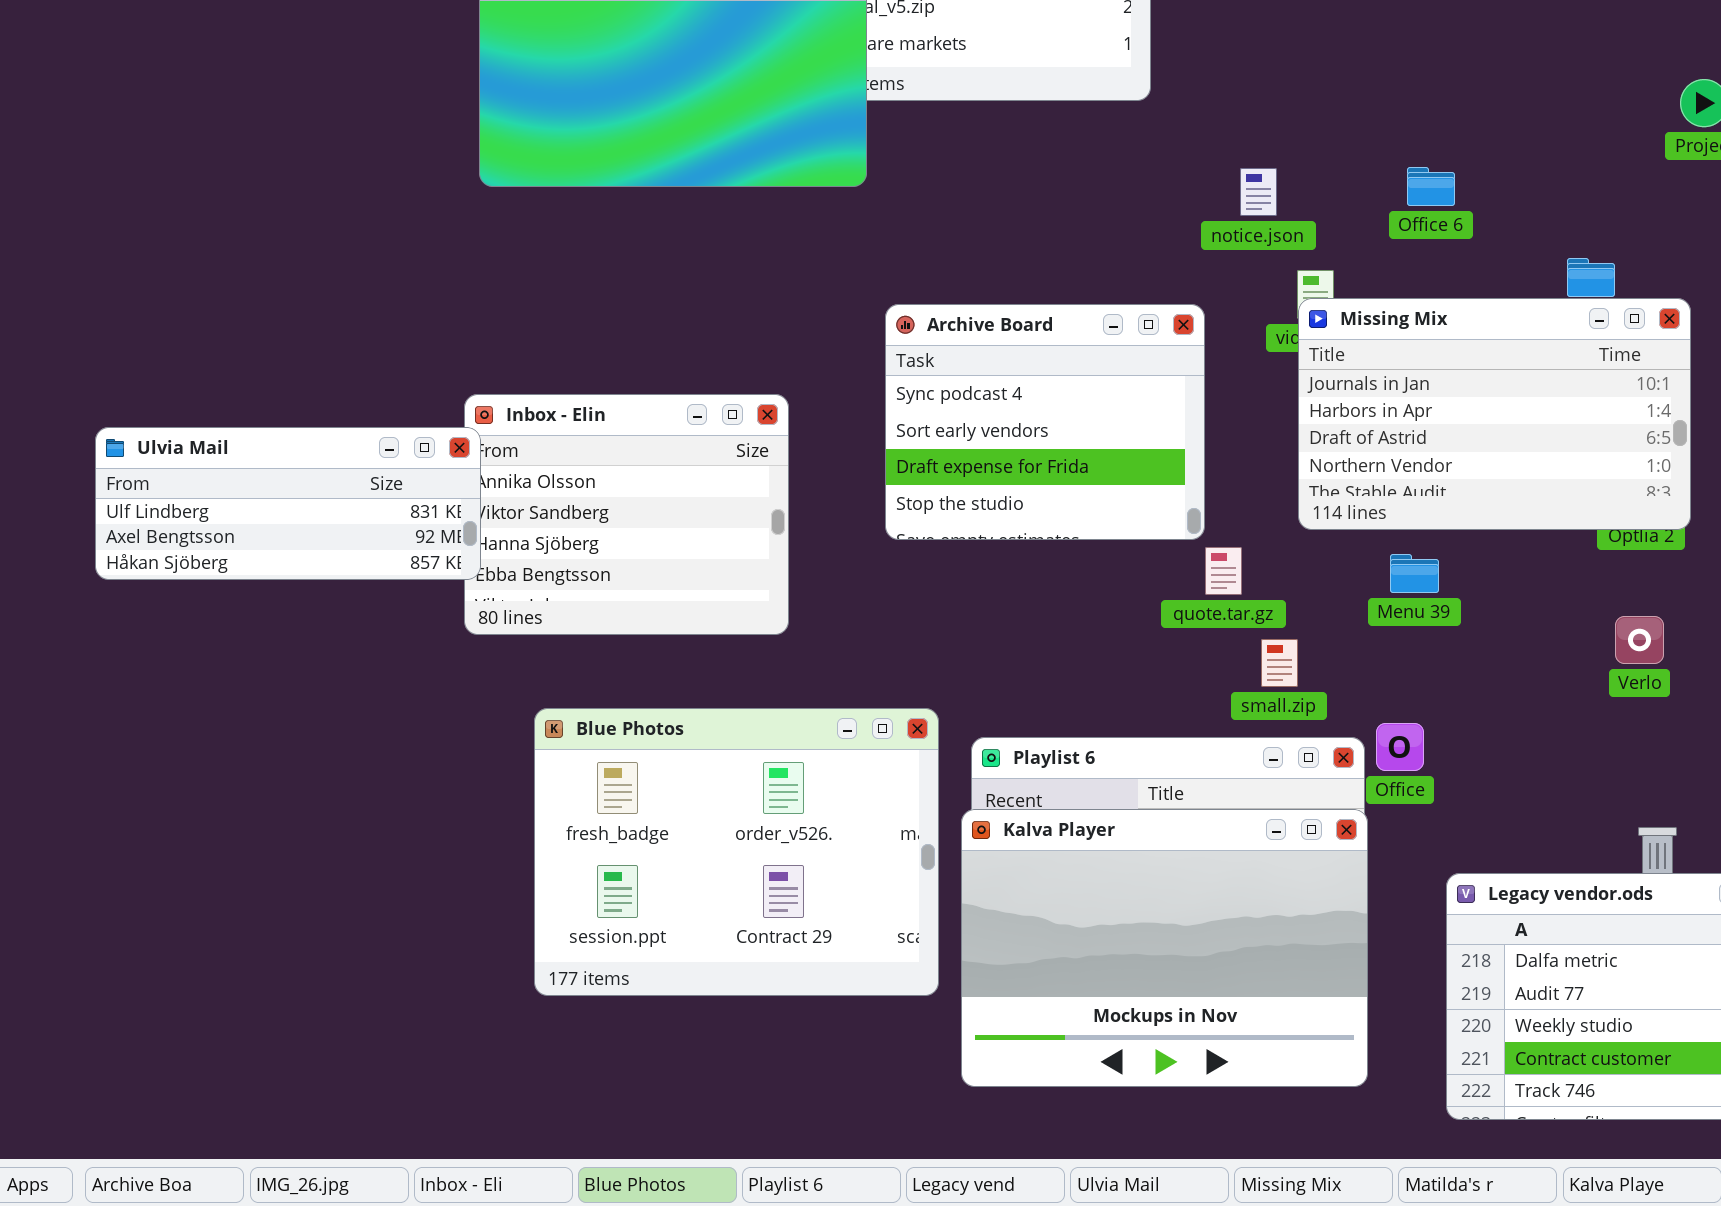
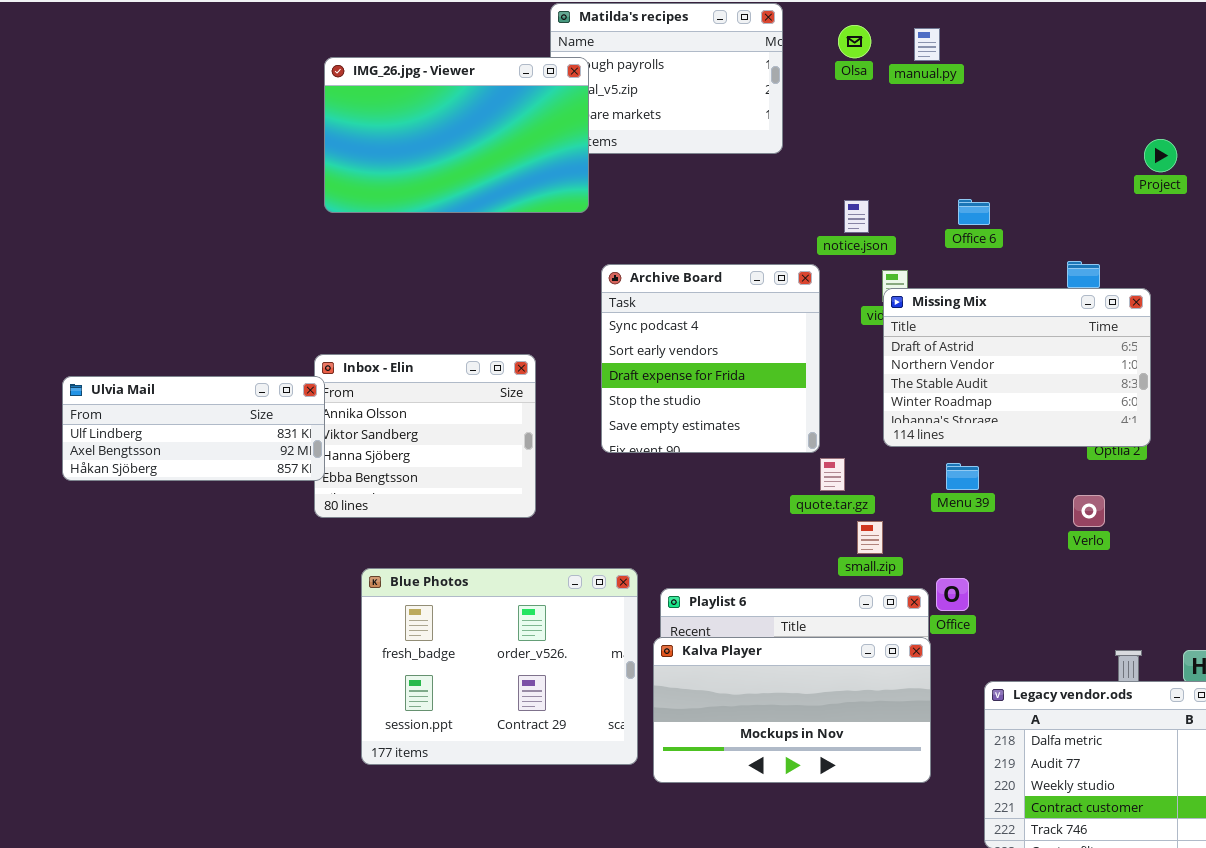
Missing Mix: [1298,298,1691,530] -> [883,288,1151,447], scrolled down 2 rows
Archive Board: [885,304,1205,540] -> [601,264,820,453], resized
Verlo: [1615,616,1664,664] -> [1073,495,1105,527], moved
Kalva Player: [961,809,1368,1087] -> [653,637,931,783], resized

